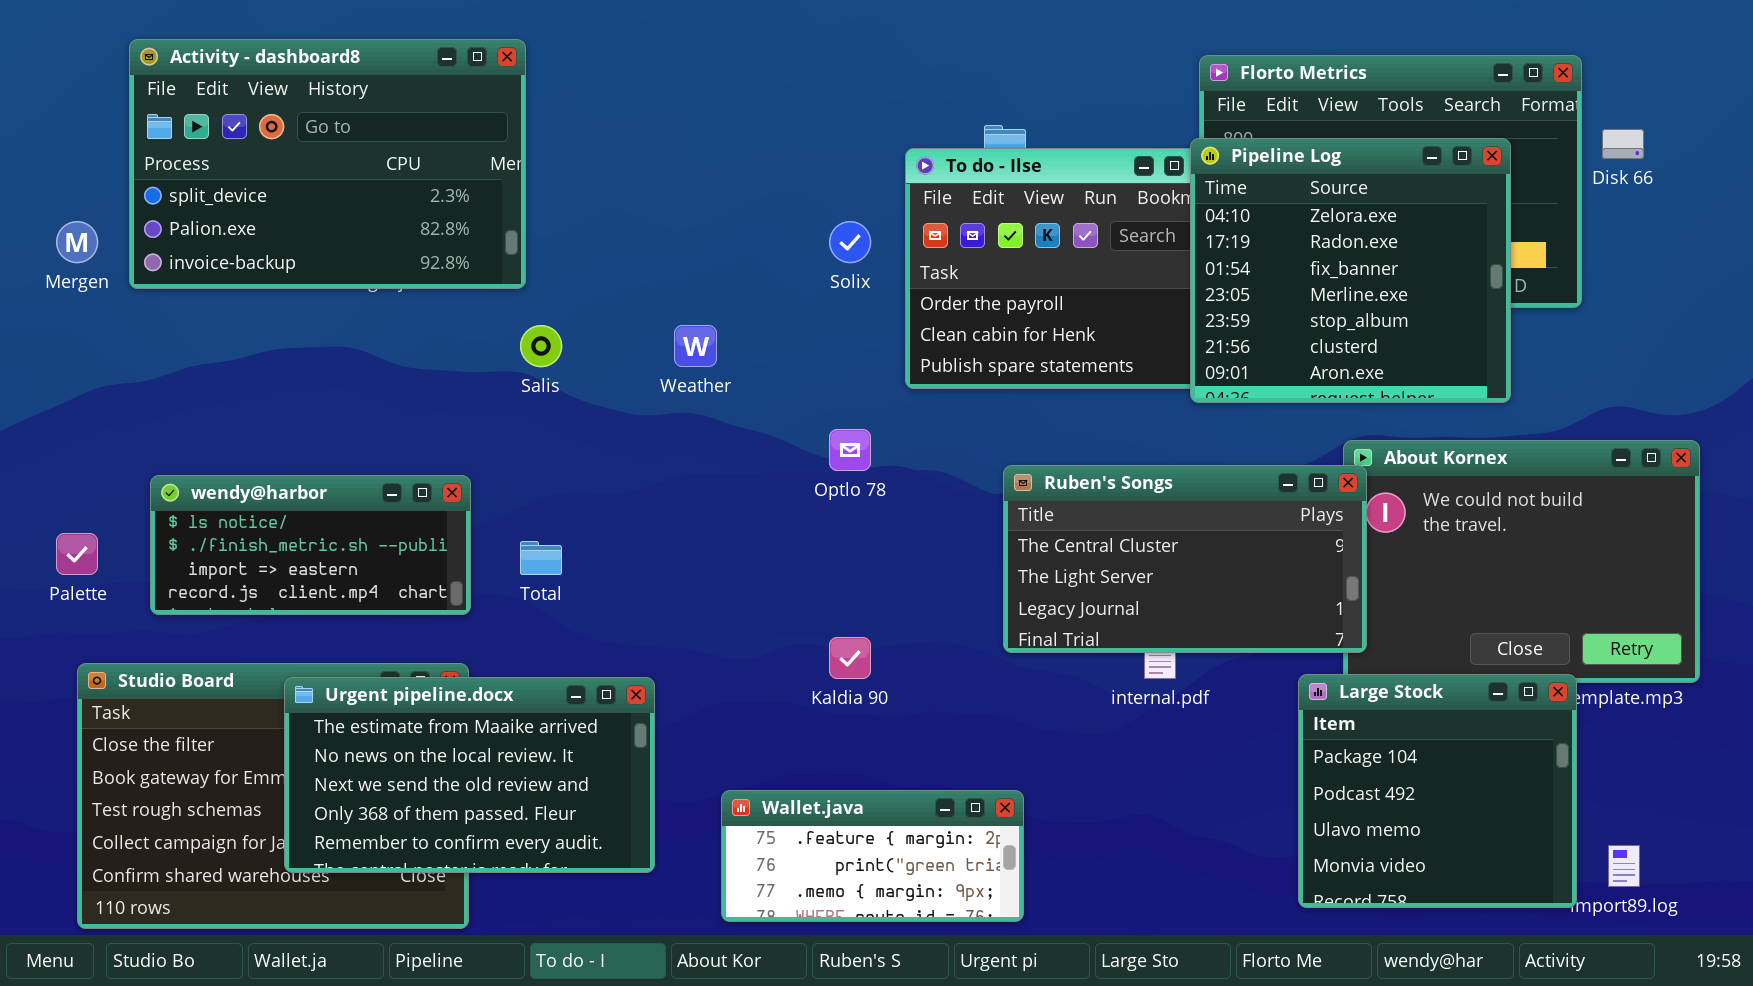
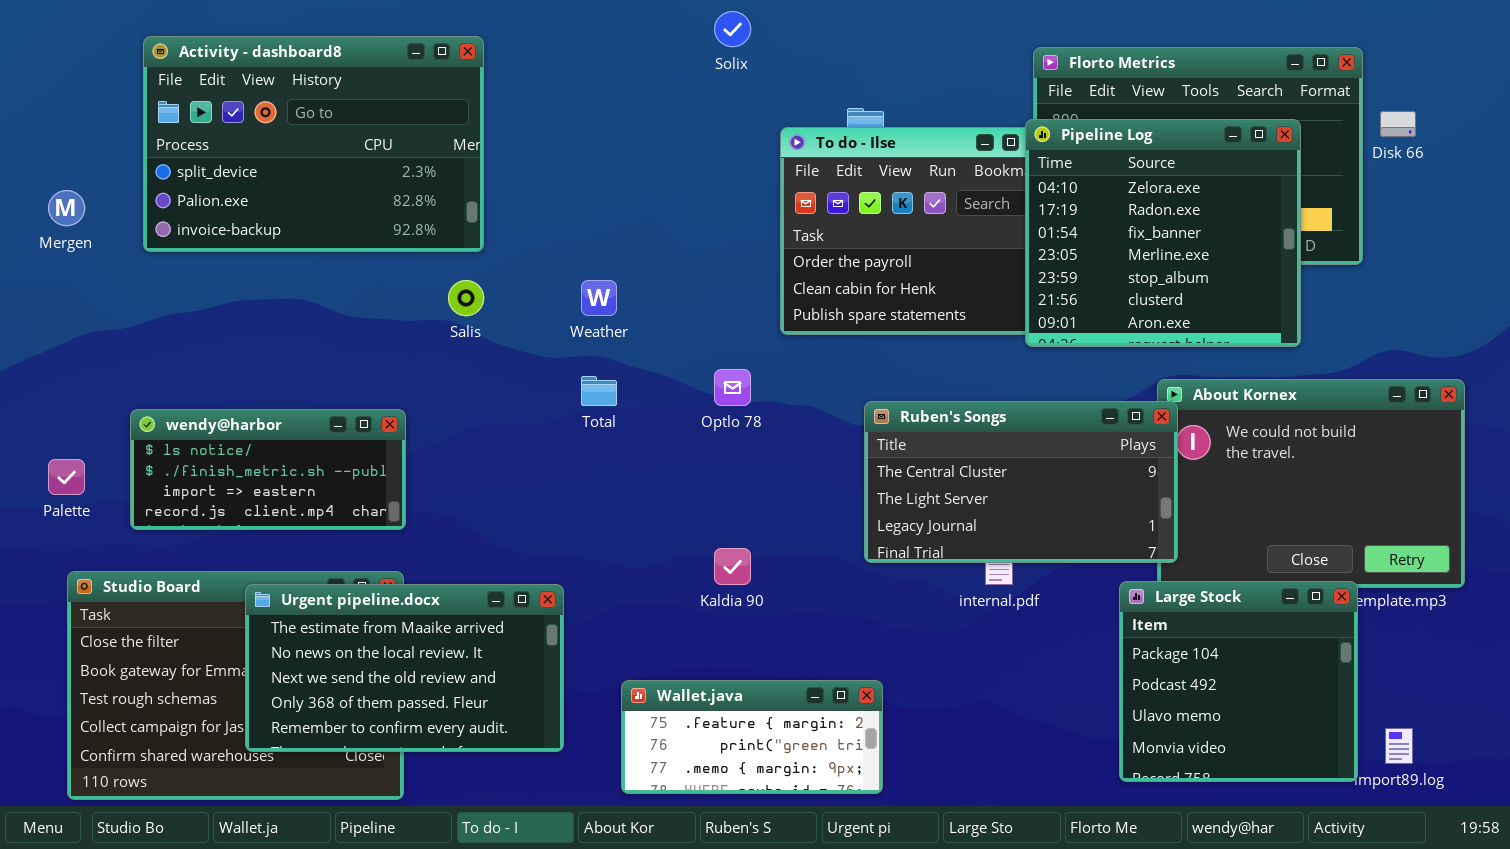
Activity - dashboard8: [129,39,526,289] -> [143,36,484,252], moved
Solix: [829,221,871,263] -> [714,11,751,47], moved
Total: [520,541,562,575] -> [581,376,617,406], moved

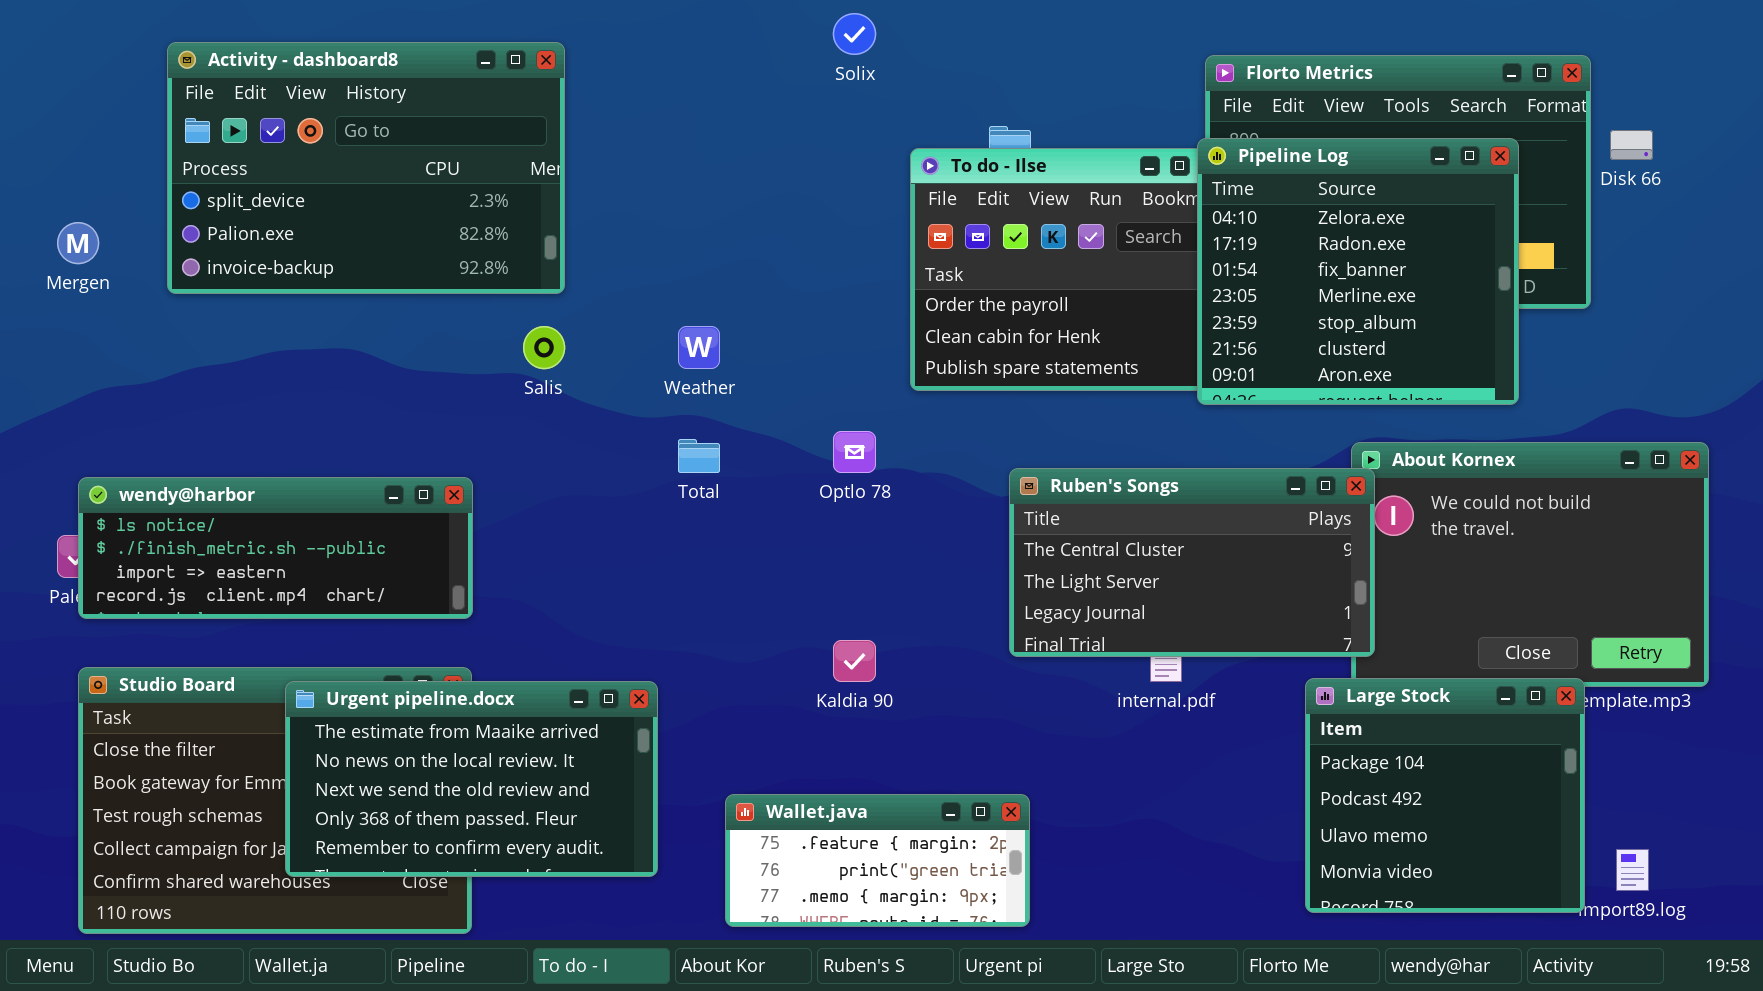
wendy@harbor: [130,409,406,530] -> [78,477,473,619], resized

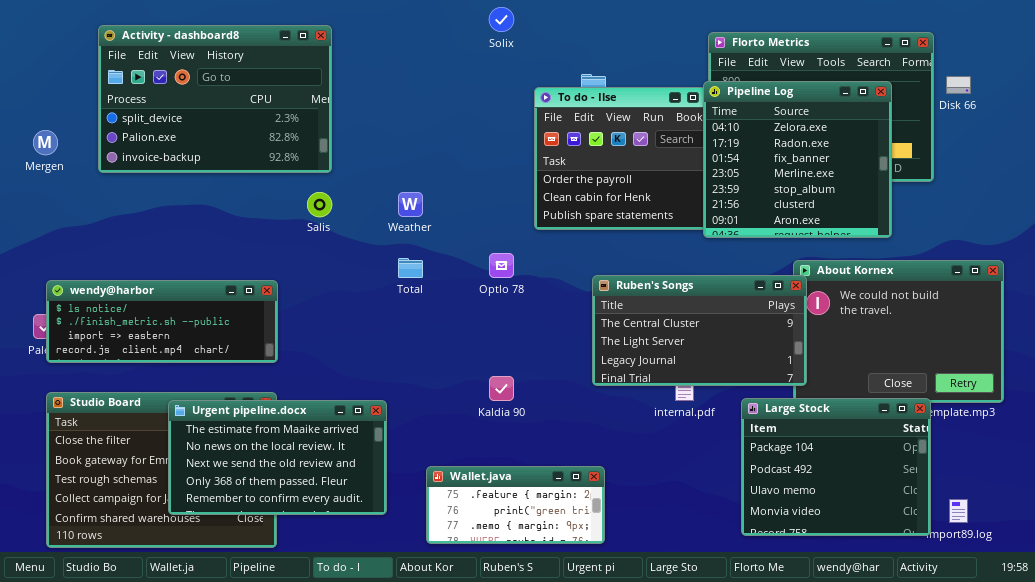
Large Stock: [1305,678,1585,913] -> [741,398,931,536], resized

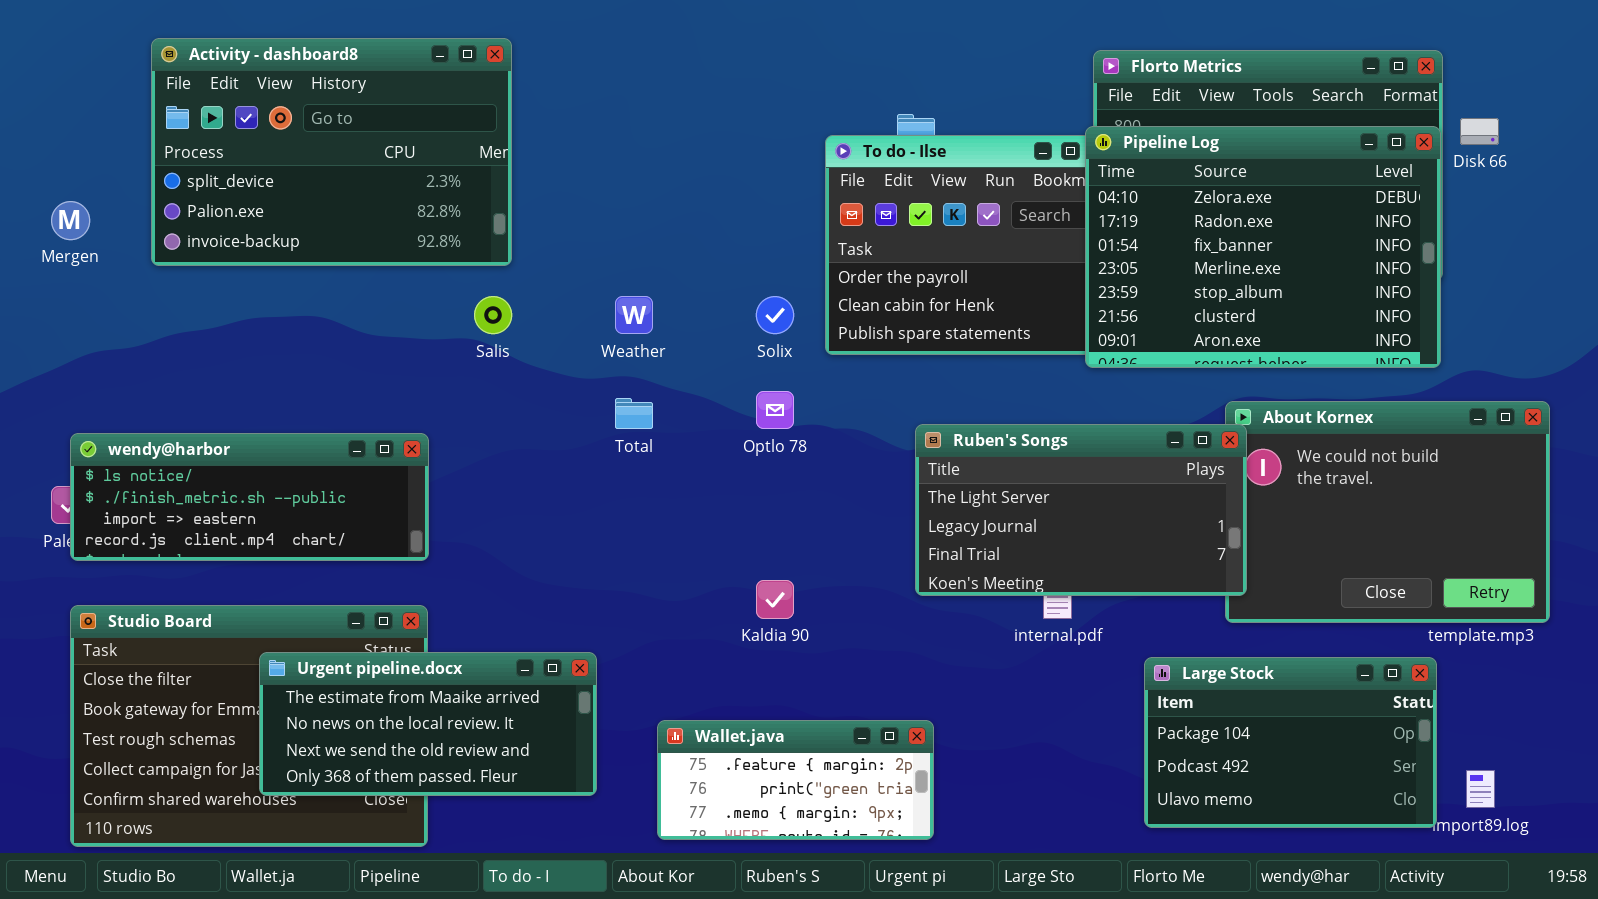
Solix: [489,7,514,32] -> [756,296,794,334], moved
Pipeline Log: [703,81,892,238] -> [1085,126,1441,368], resized
Ruben's Songs: [592,275,807,386] -> [915,424,1247,596], scrolled down 1 row
Large Stock: [741,398,931,536] -> [1144,657,1437,828], resized
Urgent pipeline.docx: [168,400,387,515] -> [259,652,597,796], resized

